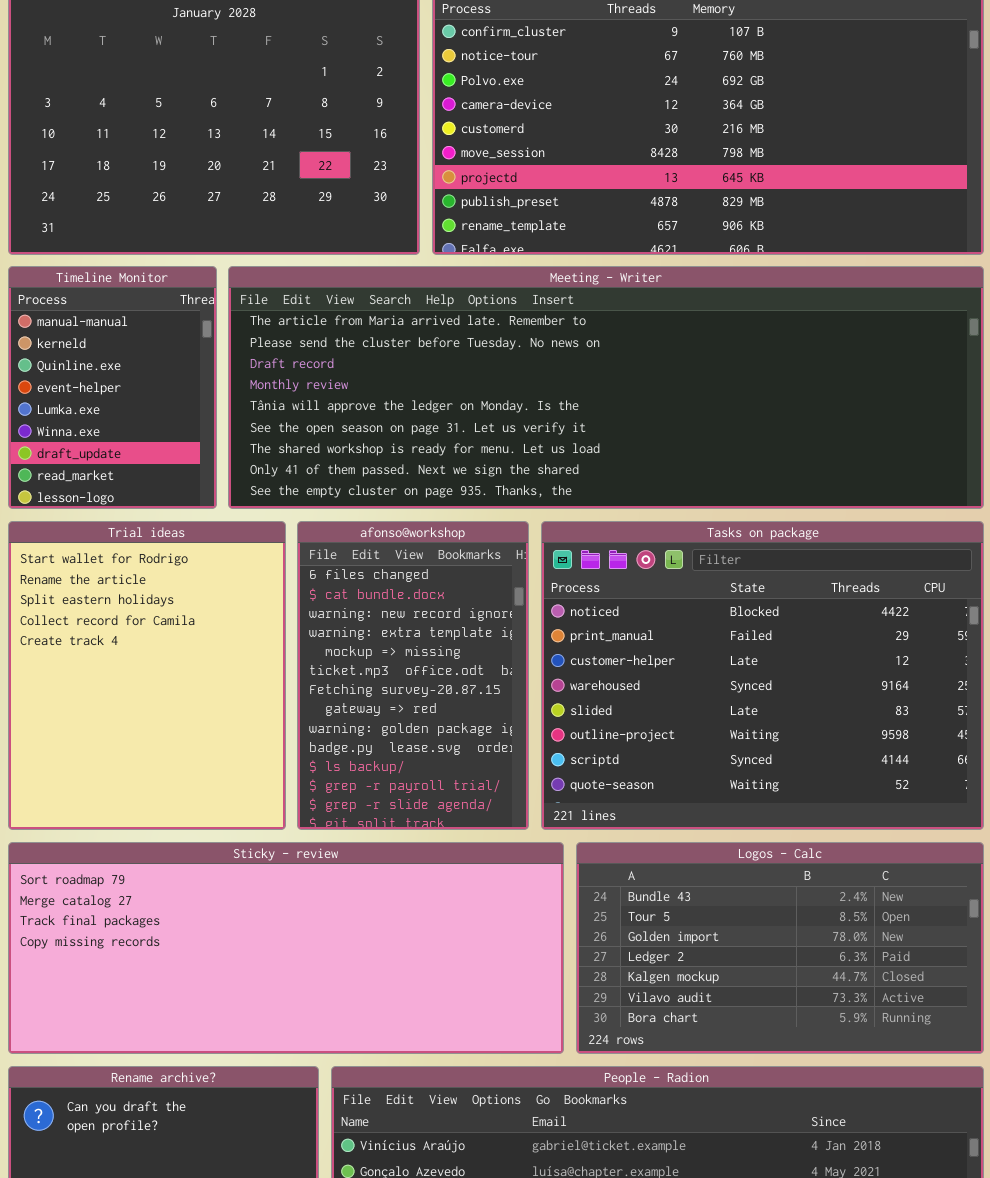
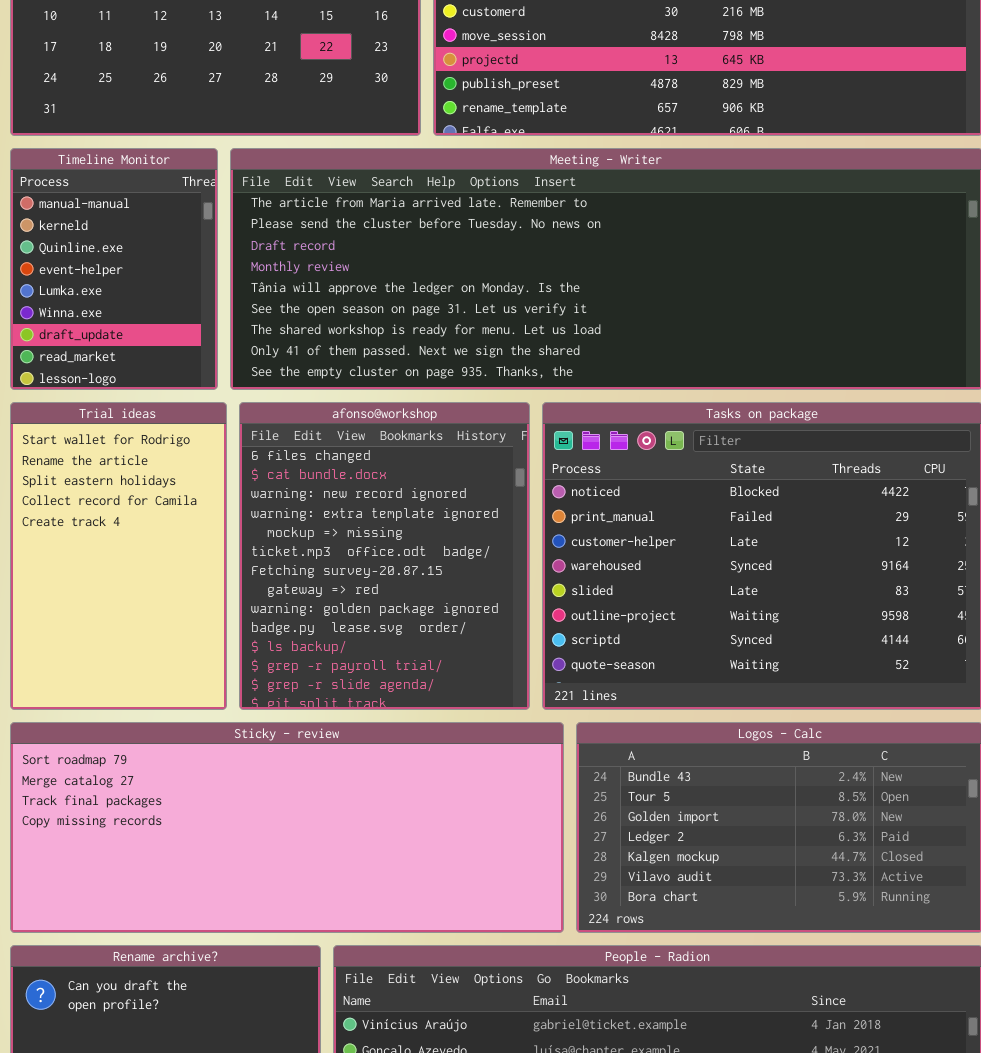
Trial ideas: [8,521,286,830] -> [10,402,227,710], resized
afonso@workshop: [297,521,529,830] -> [239,402,530,710], resized

